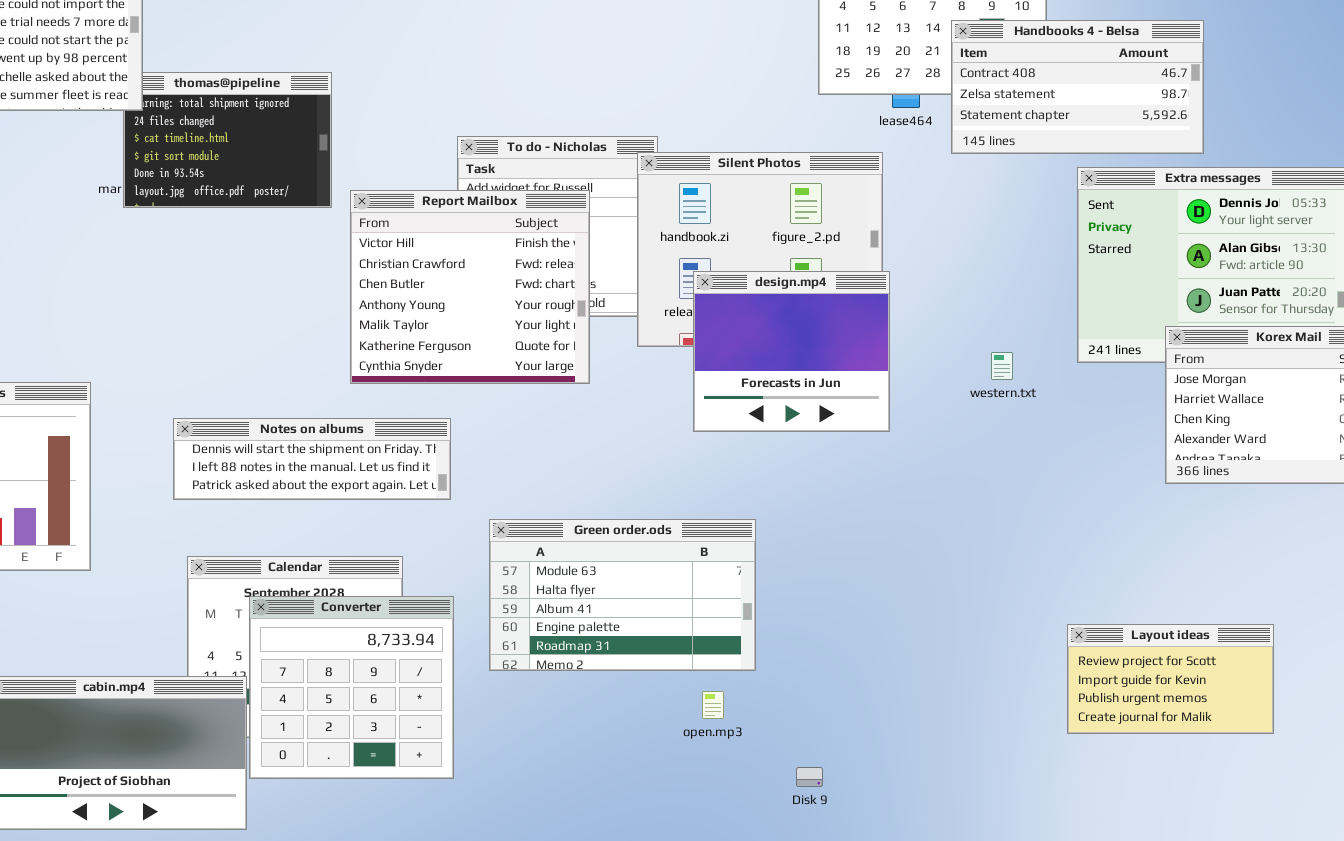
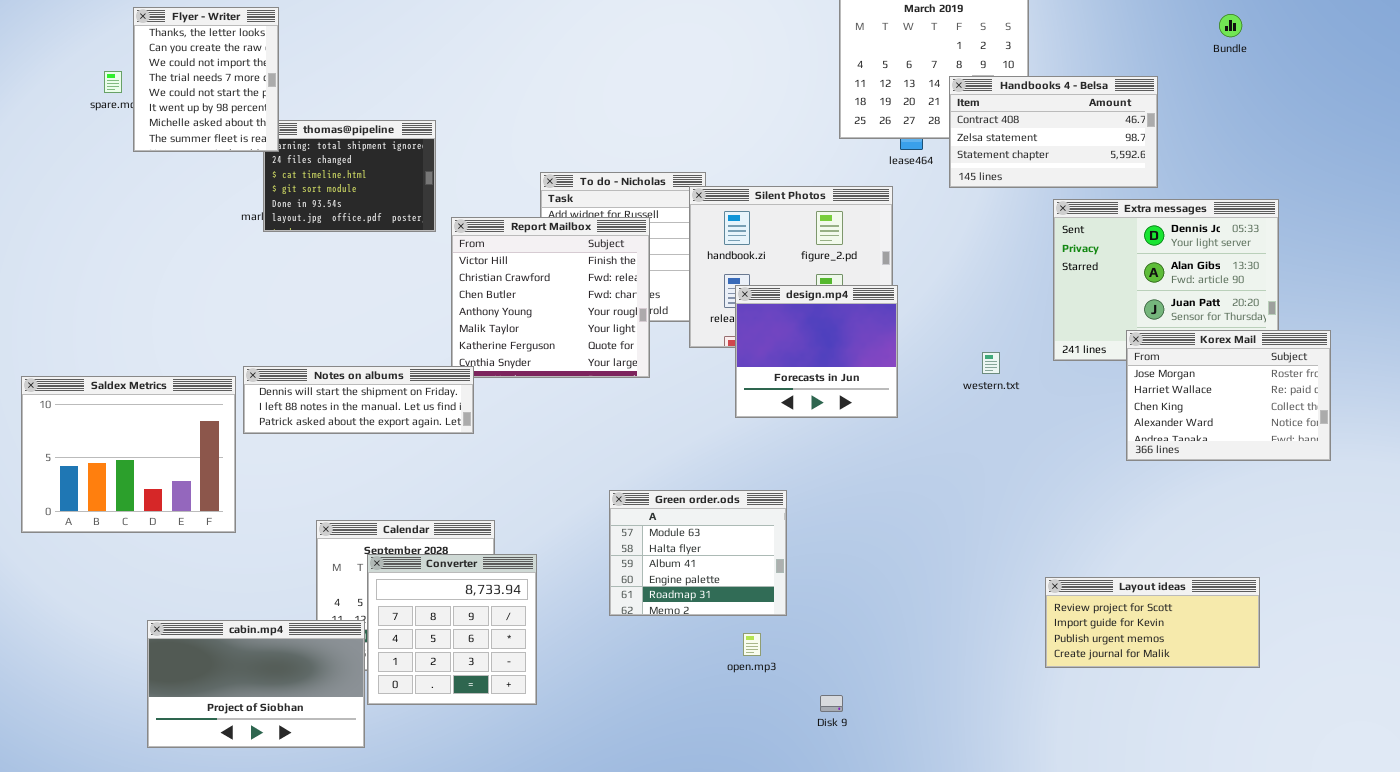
Notes on albums: [173,418,451,500] -> [243,366,474,434], moved
Green order.ods: [489,519,756,671] -> [609,490,787,616], resized
Layout ideas: [1067,624,1274,734] -> [1045,577,1260,668], resized

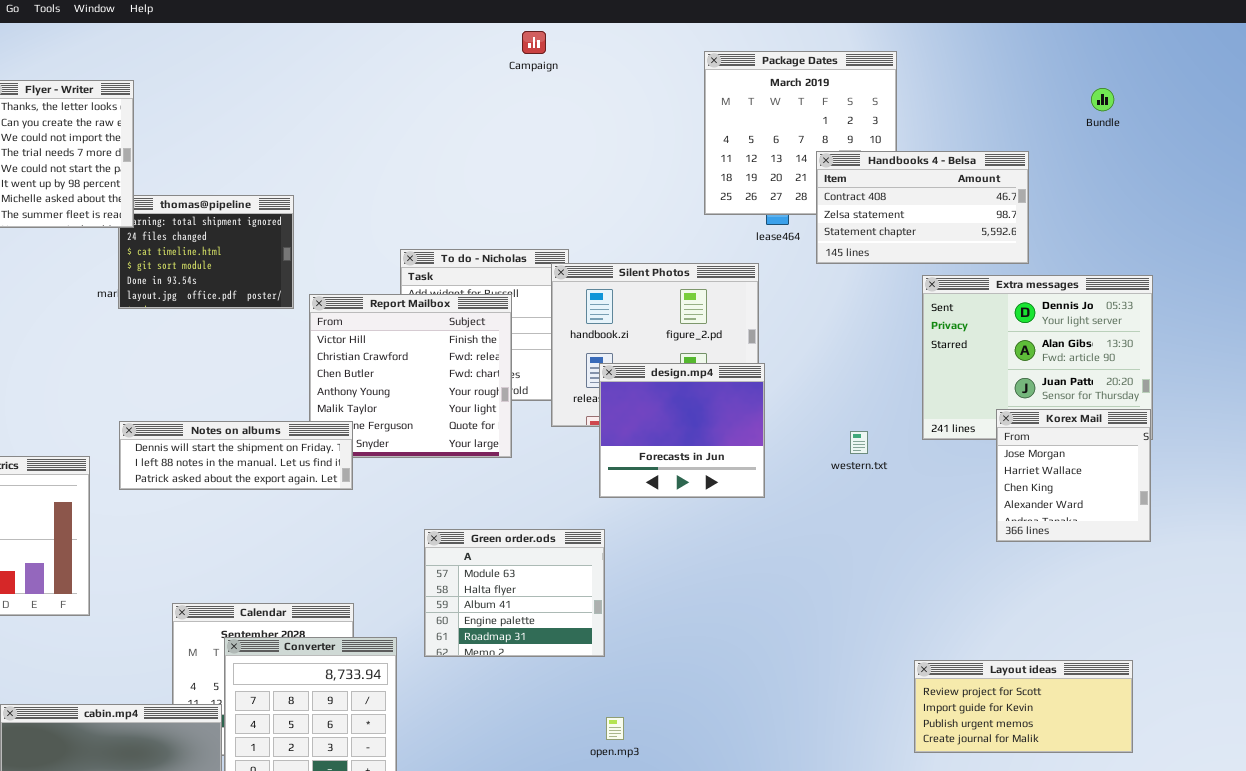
Korex Mail: [1126,330,1331,461] -> [996,409,1151,542], resized
Notes on albums: [243,366,474,434] -> [119,421,353,490], moved
Green order.ods: [609,490,787,616] -> [424,529,605,657], moved

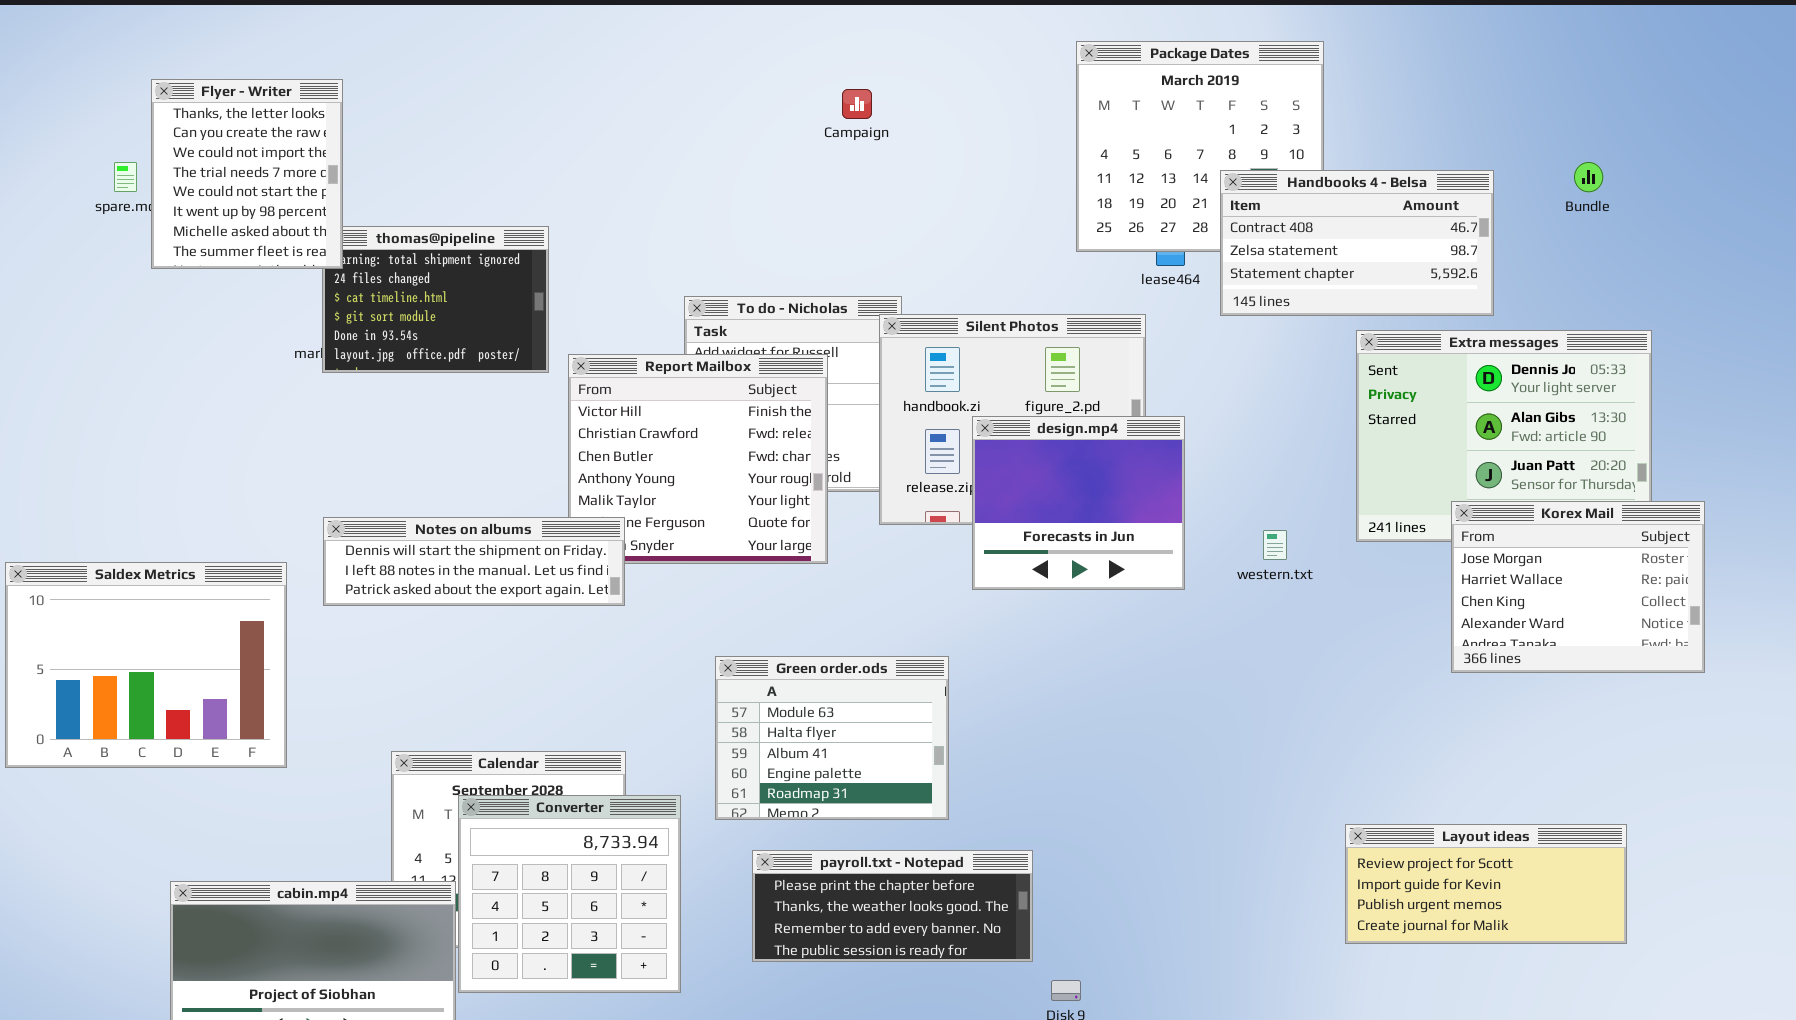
Campaign: [522,31,546,54] -> [842,89,872,119], moved
Bundle: [1091,88,1114,111] -> [1574,162,1603,192], moved
design.mp4: [599,363,765,498] -> [972,416,1185,590], moved
Korex Mail: [996,409,1151,542] -> [1451,501,1705,673], resized
payroll.txt - Notepad: none -> [752,850,1033,962], opened

